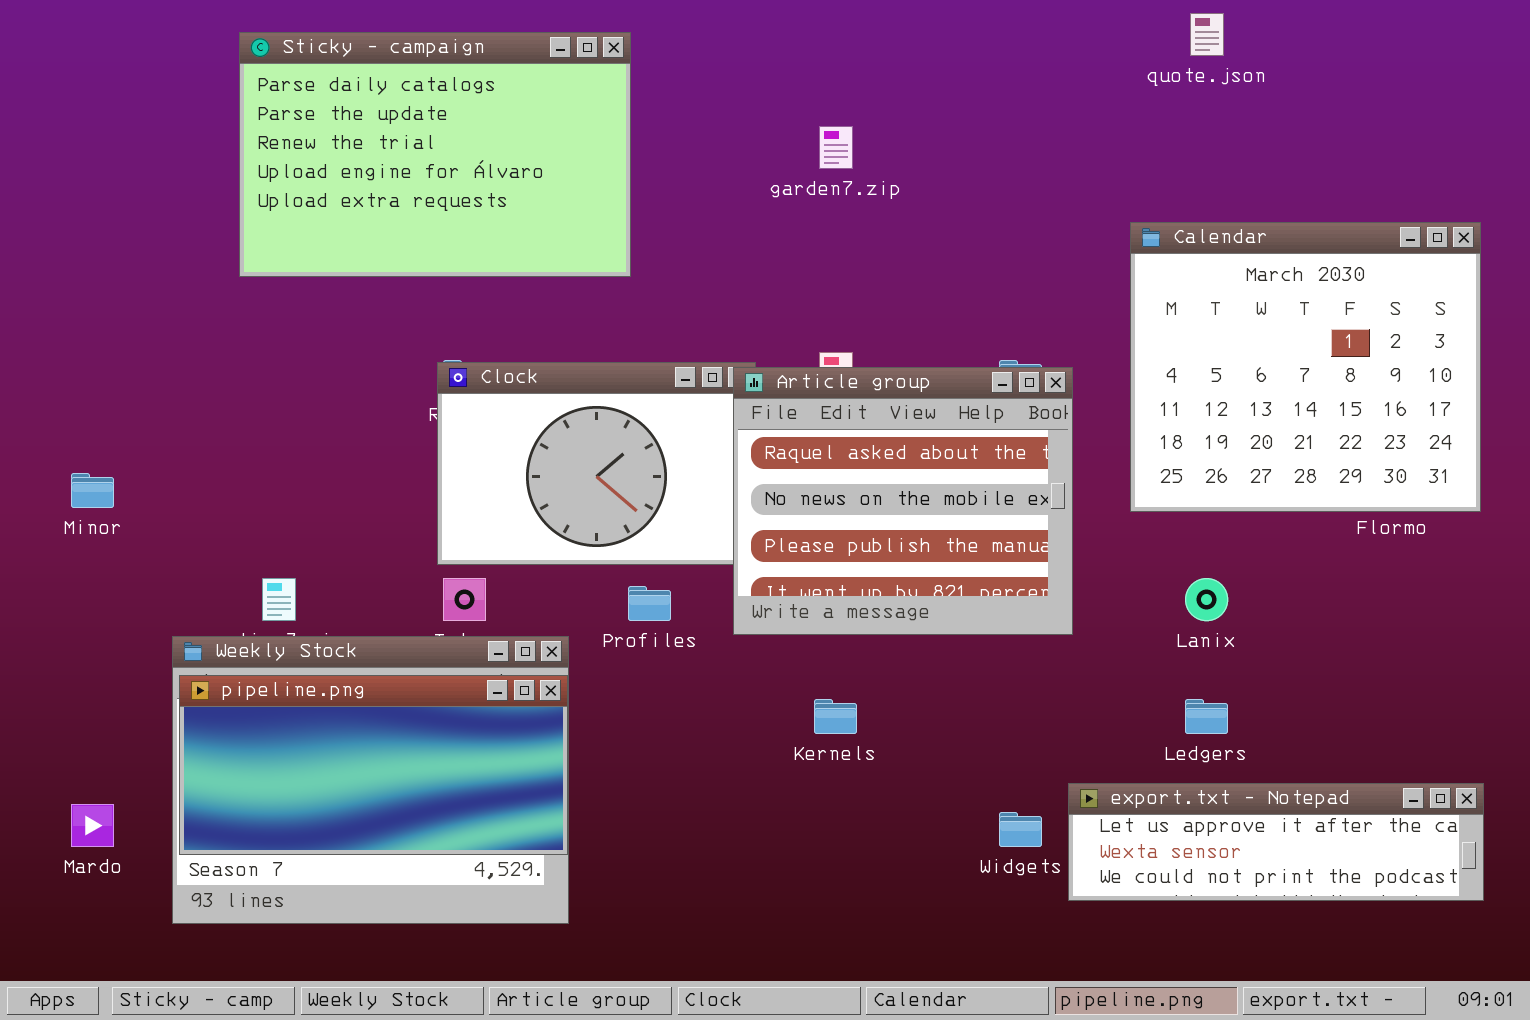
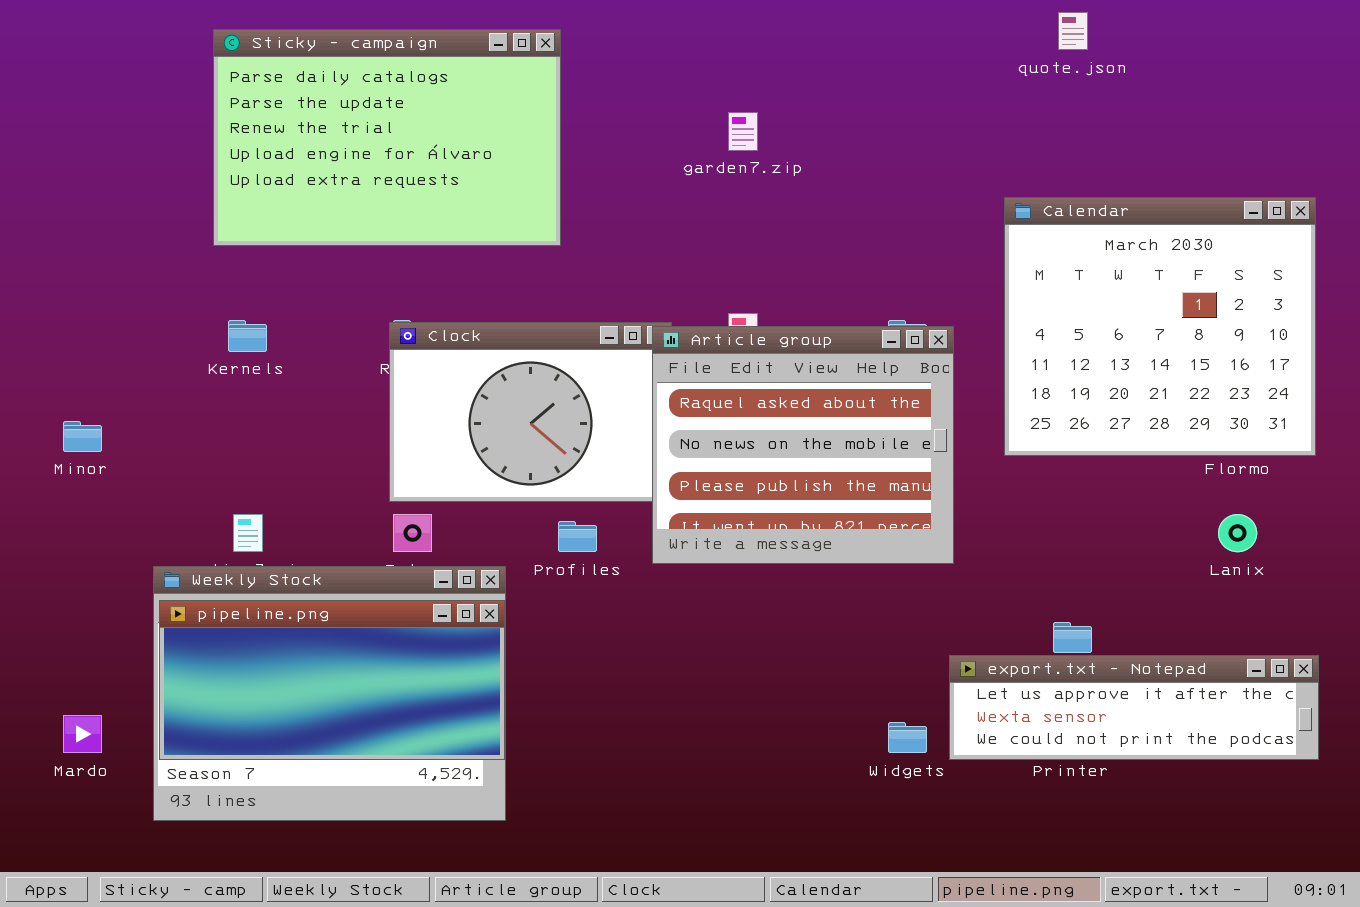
Lanix: [1185,578,1228,621] -> [1218,514,1257,552], moved
Kernels: [814,699,857,734] -> [228,320,267,352], moved
export.txt - Notepad: [1068,783,1484,901] -> [949,655,1319,760], moved

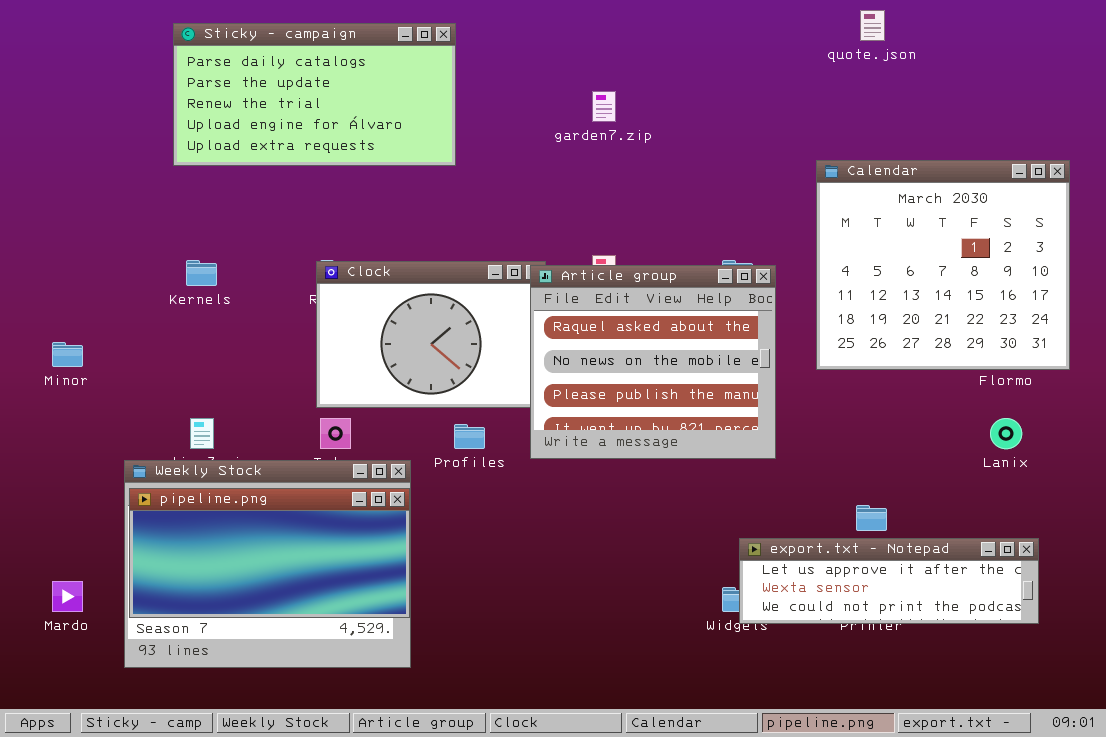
Sticky - campaign: [213,29,561,246] -> [173,23,456,166], resized
export.txt - Notepad: [949,655,1319,760] -> [739,538,1039,624], moved

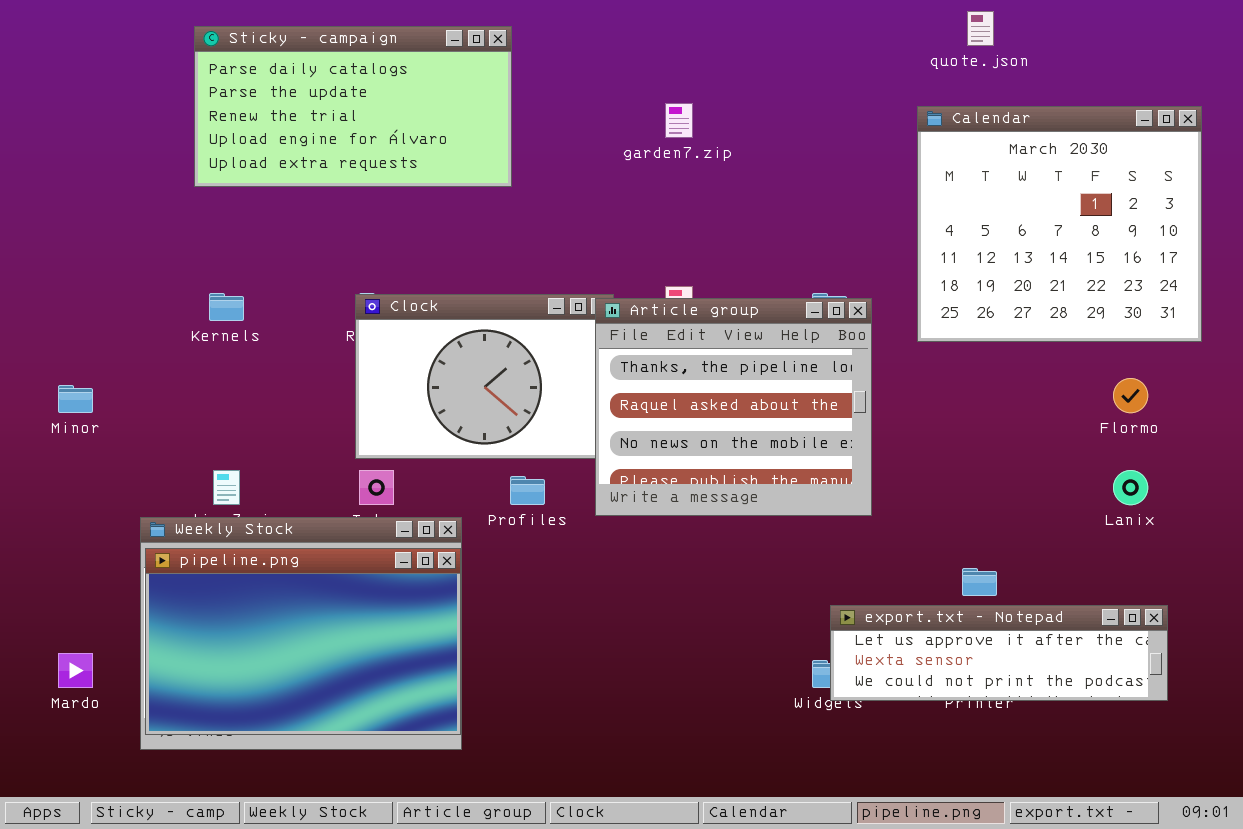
Calendar: [816,160,1070,370] -> [917,106,1202,342], moved
Article group: [530,265,776,459] -> [595,298,872,516], scrolled up 1 row
pipeline.png: [129,488,410,618] -> [145,548,461,735], resized

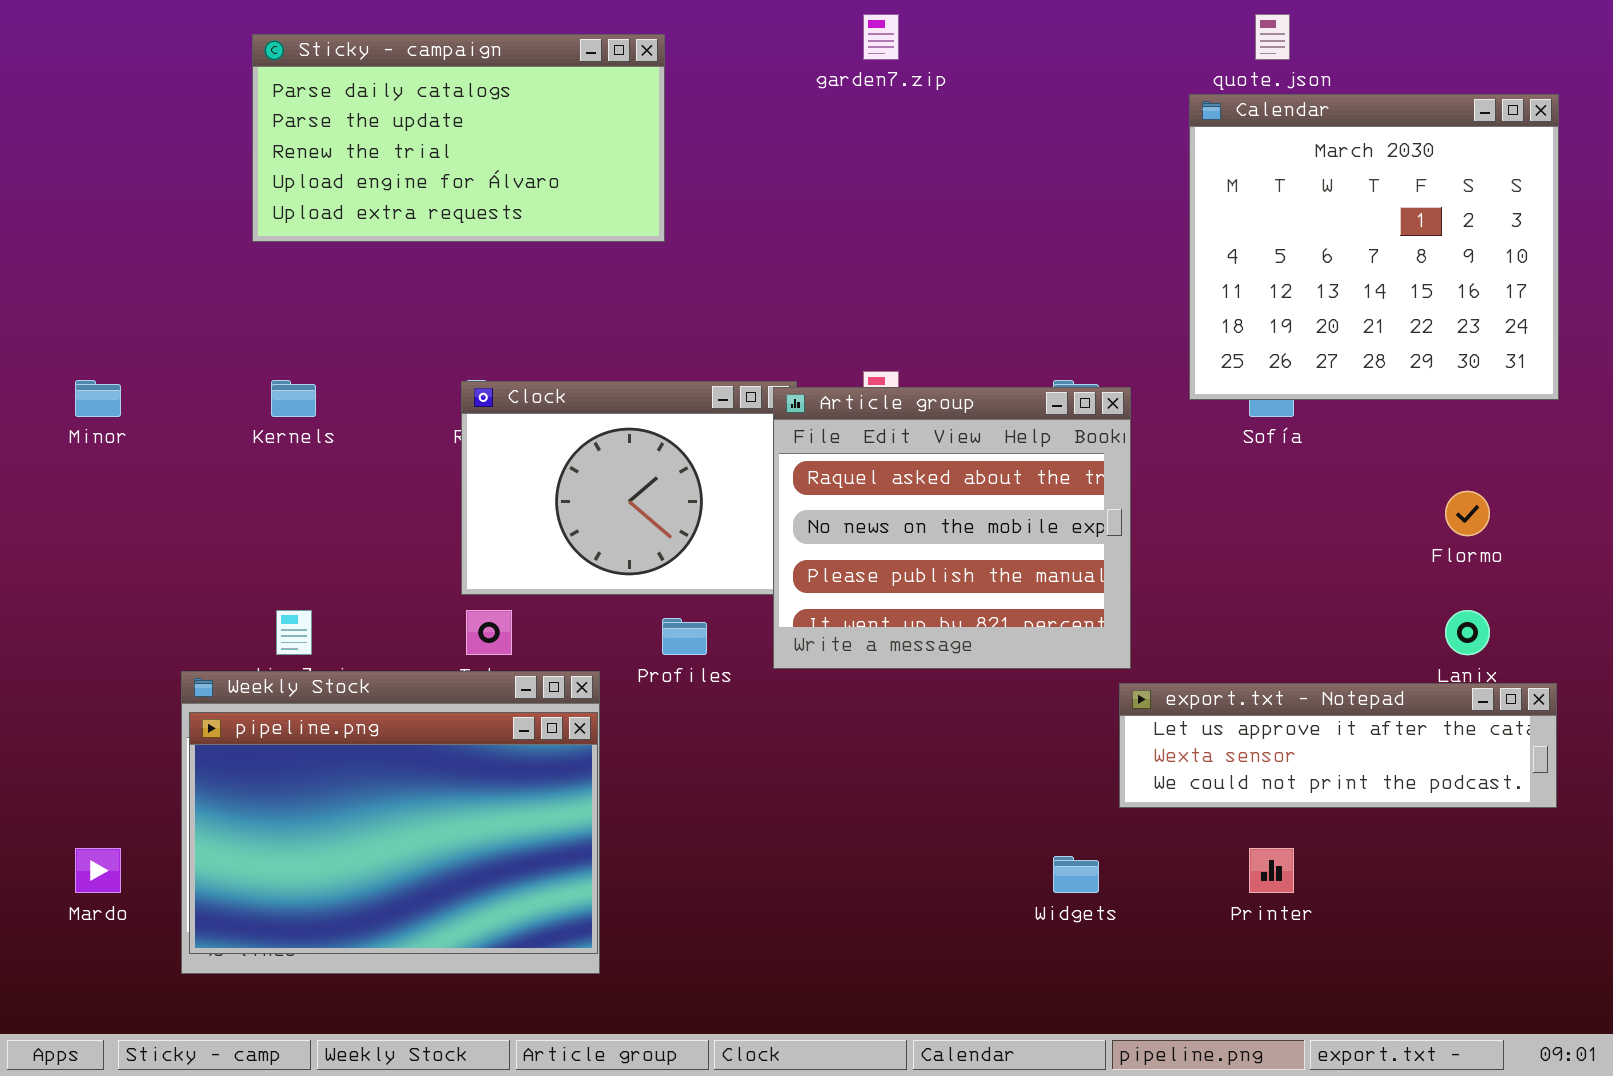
garden7.zip: [665,103,693,138] -> [863,14,899,60], moved
Calendar: [917,106,1202,342] -> [1189,94,1559,400], moved
Article group: [595,298,872,516] -> [773,387,1131,669], scrolled down 1 row
Minor: [58,385,93,413] -> [75,380,121,417], moved
export.txt - Notepad: [830,605,1168,701] -> [1119,683,1557,808], moved

